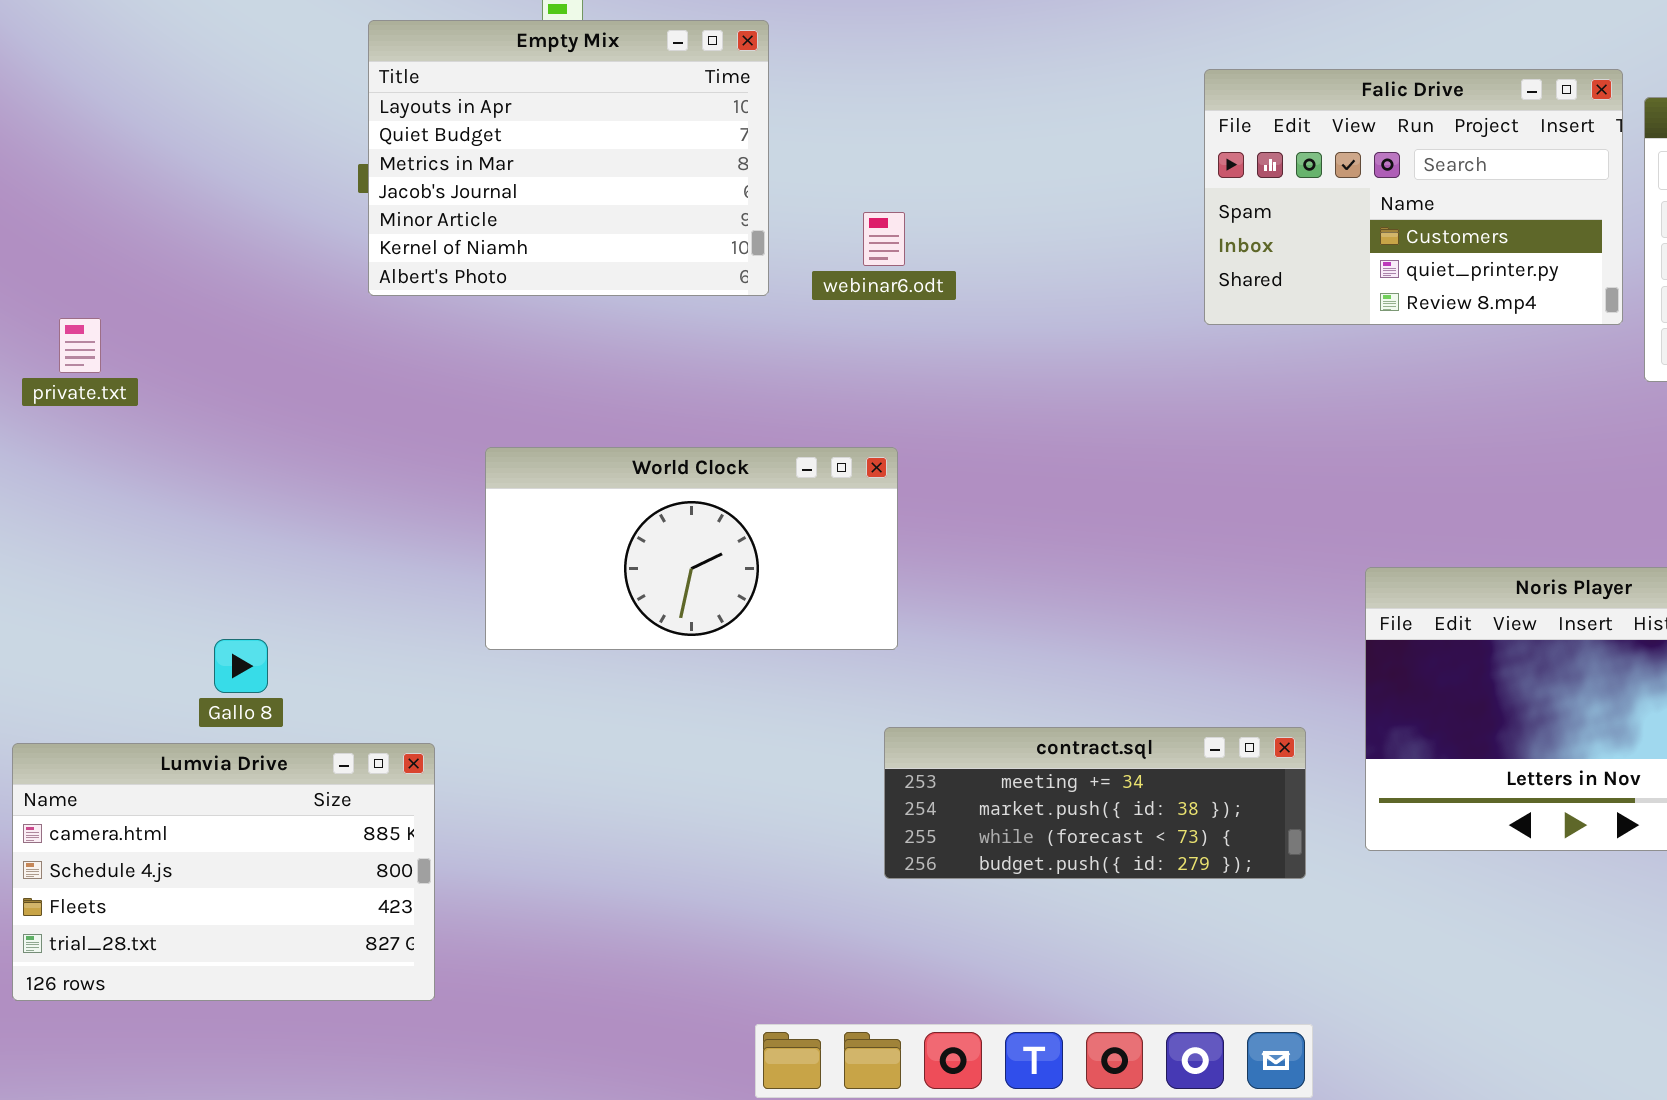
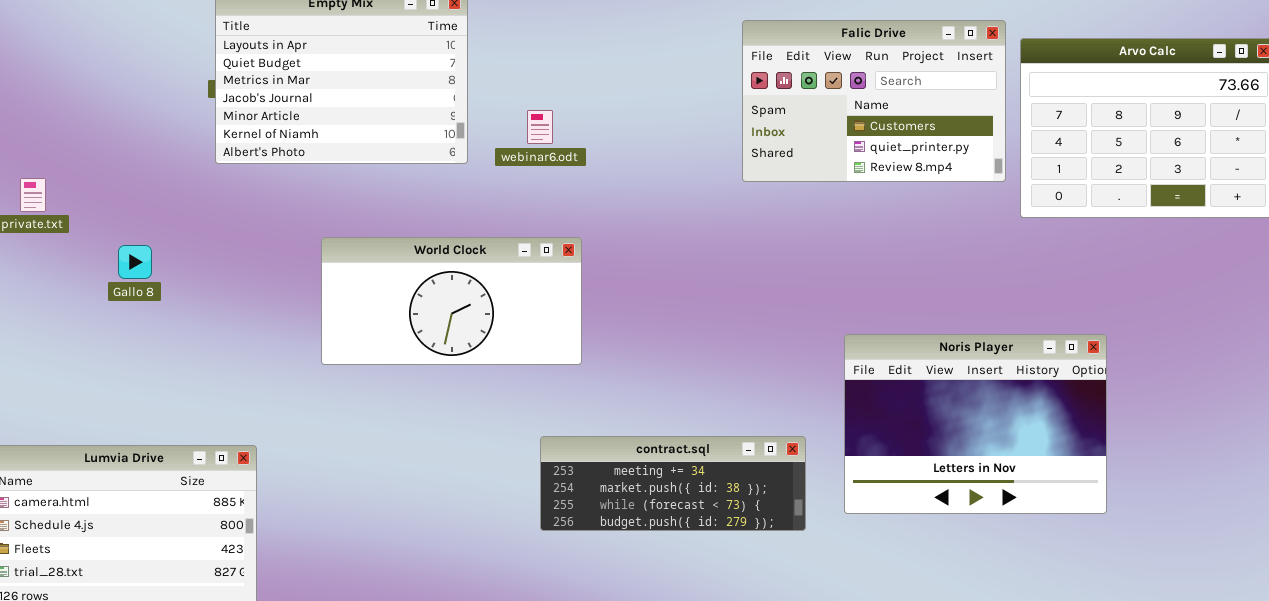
World Clock: [485,447,898,650] -> [321,237,582,365], moved
Gallo 8: [214,639,268,693] -> [118,245,152,279], moved

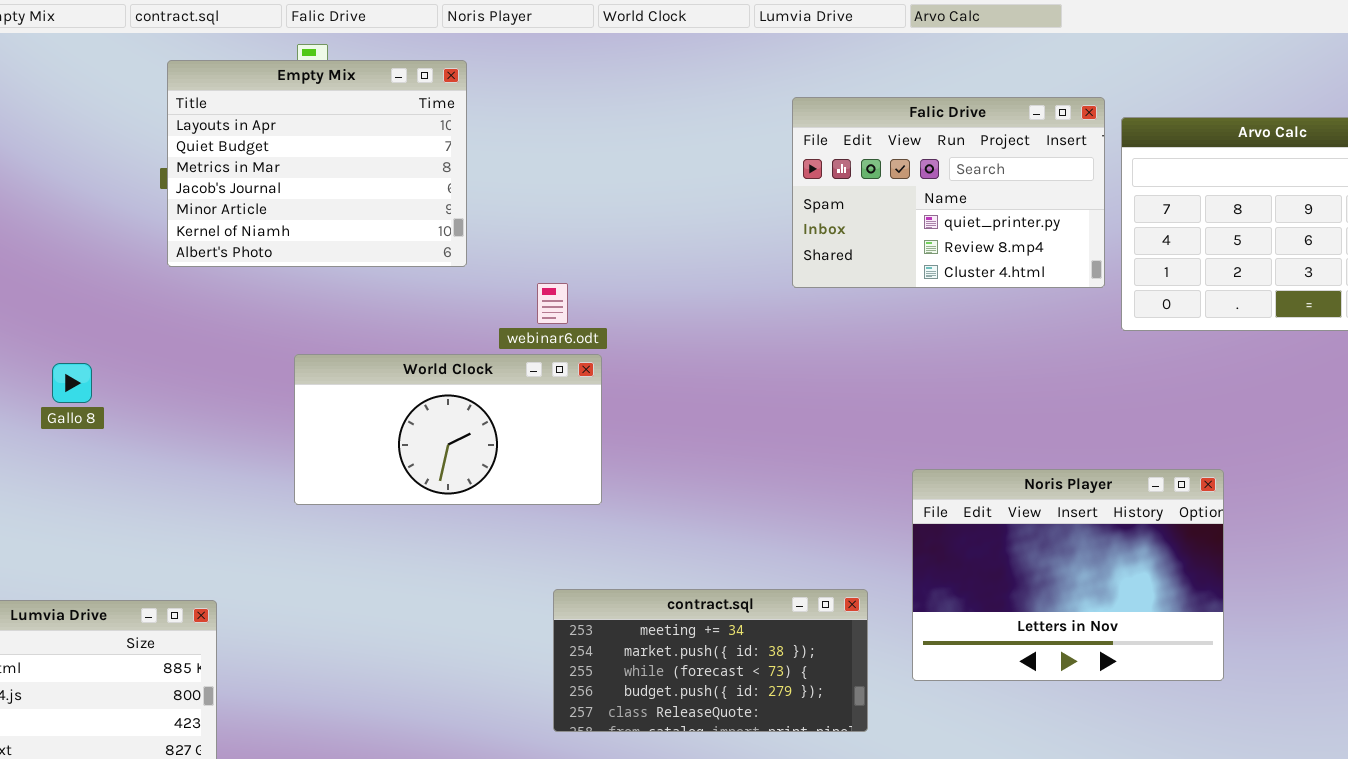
Falic Drive: [742,20,1006,182] -> [792,97,1105,288], scrolled down 1 row
webinar6.odt: [527,110,553,144] -> [537,283,568,324], moved
contract.sql: [540,436,806,531] -> [553,589,868,732], resized

